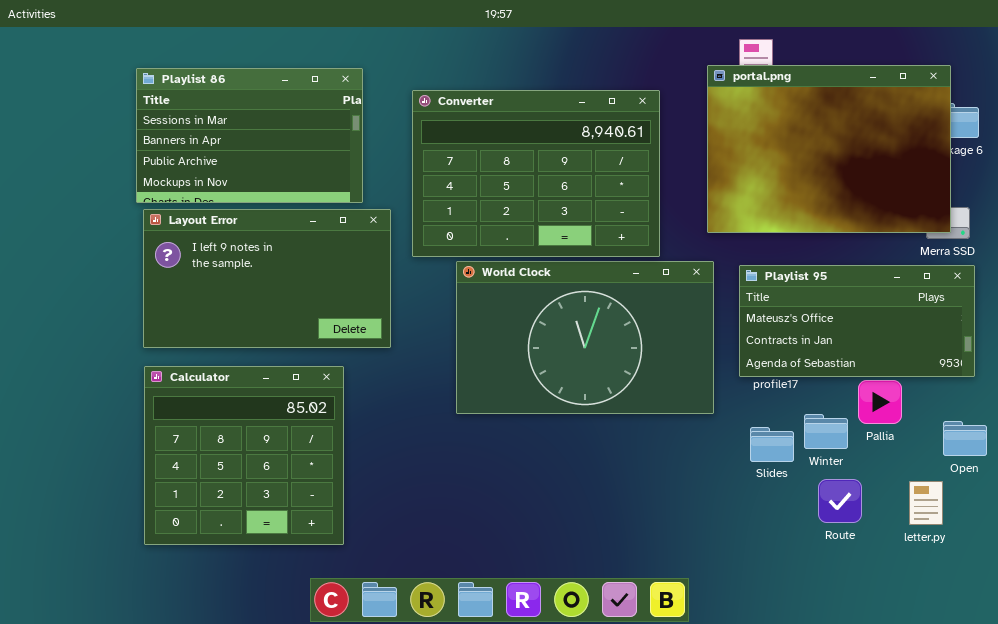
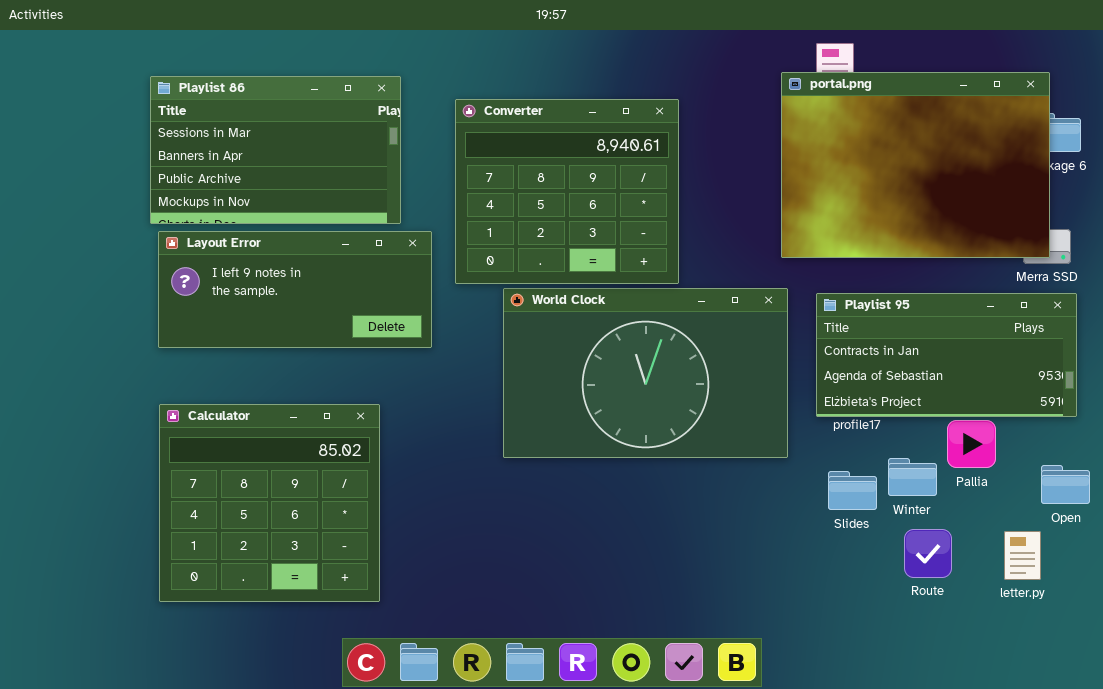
Converter: [412,90,660,257] -> [455,99,679,284], resized
Layout Error: [143,209,391,348] -> [158,231,432,348], resized
Playlist 95: [739,265,975,377] -> [816,293,1077,417], scrolled down 1 row

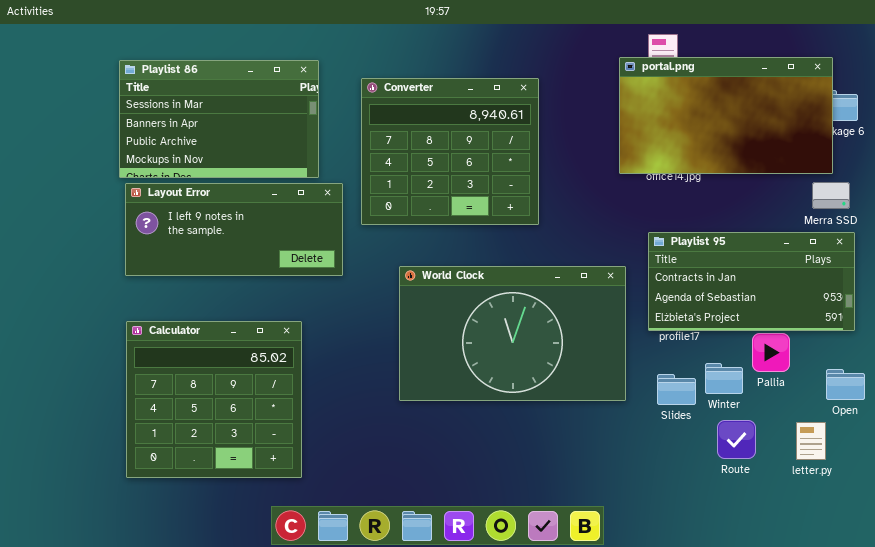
portal.png: [781,72,1050,258] -> [619,57,833,174], resized
World Clock: [503,288,788,458] -> [399,266,626,401], moved

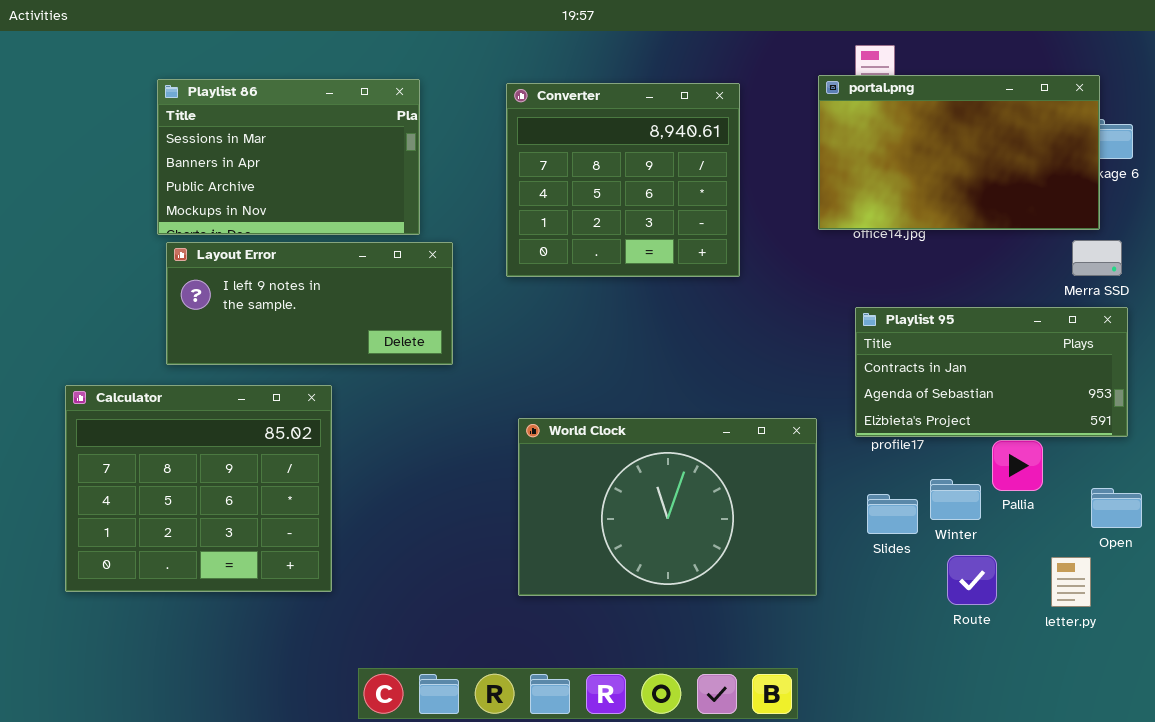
Converter: [361,78,539,225] -> [506,83,740,277], moved
World Clock: [399,266,626,401] -> [518,418,817,596], moved
Calculator: [126,321,302,478] -> [65,385,332,592], moved, resized

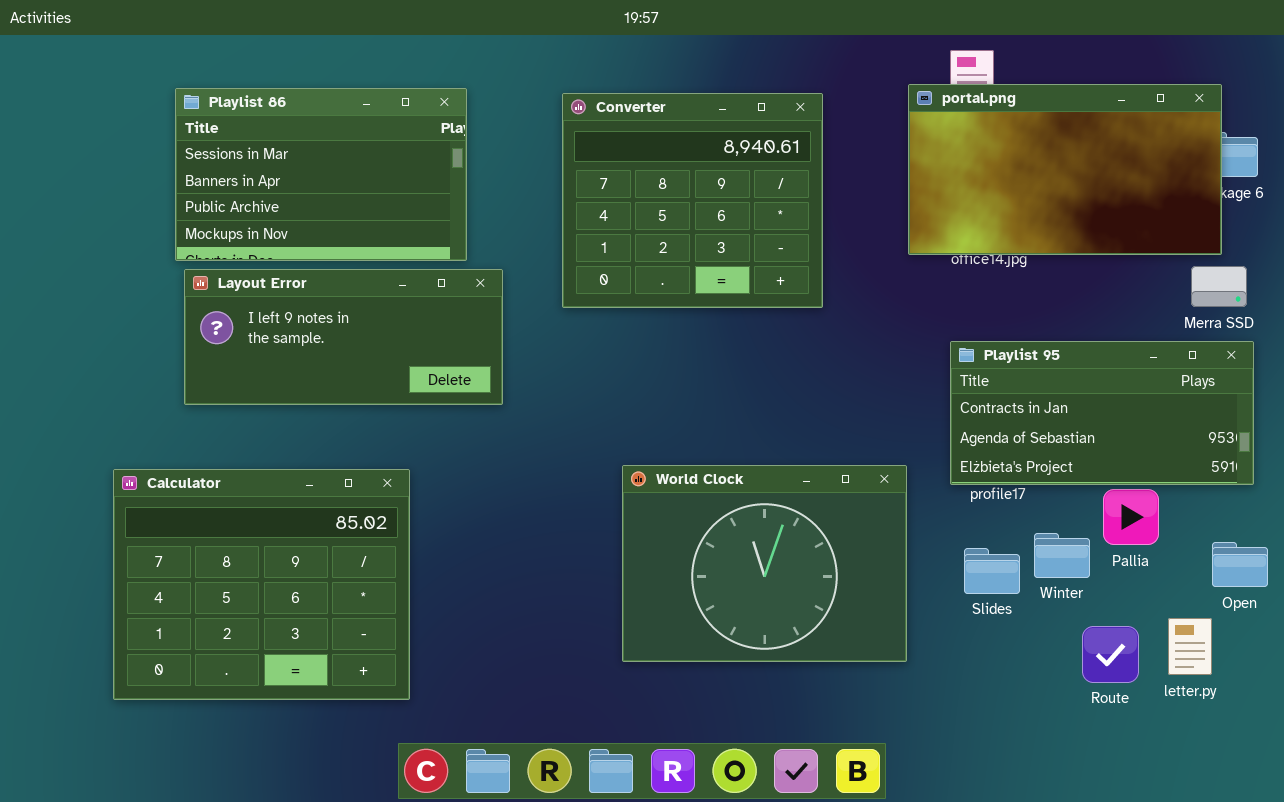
Calculator: [65,385,332,592] -> [113,469,410,700], moved
World Clock: [518,418,817,596] -> [622,465,907,662], resized
Route: [947,555,997,605] -> [1082,626,1139,683], moved

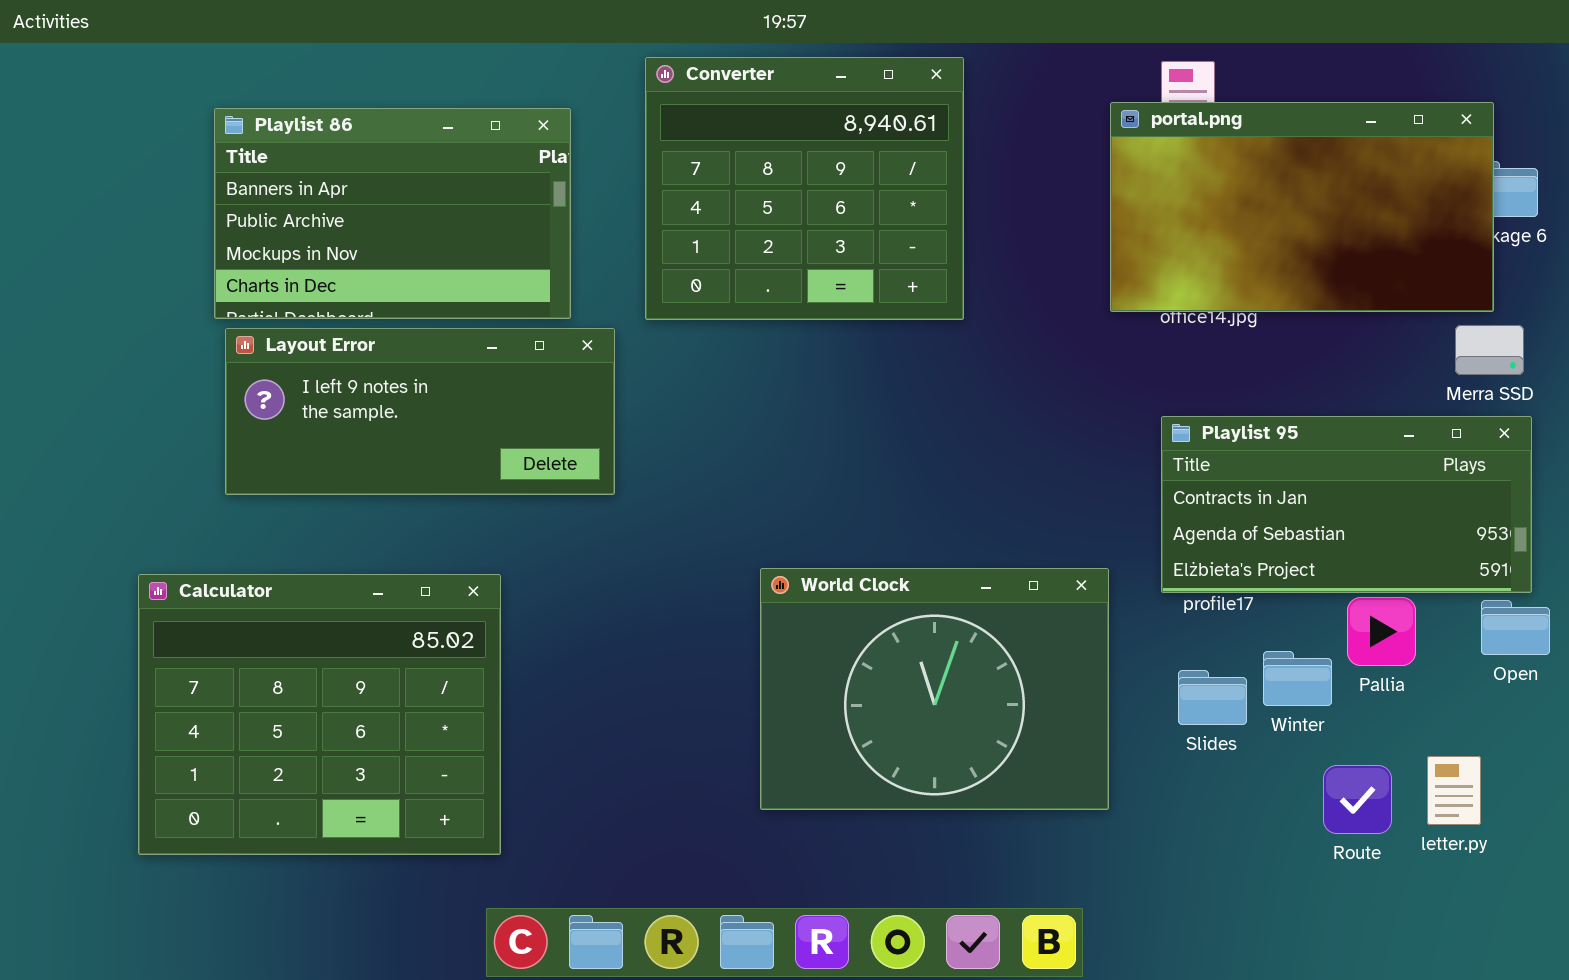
Playlist 86: [175,88,467,261] -> [214,108,571,319], scrolled down 1 row
Converter: [562,93,823,308] -> [645,57,964,320], moved
Open: [1212,542,1268,587] -> [1481,600,1550,655], moved

